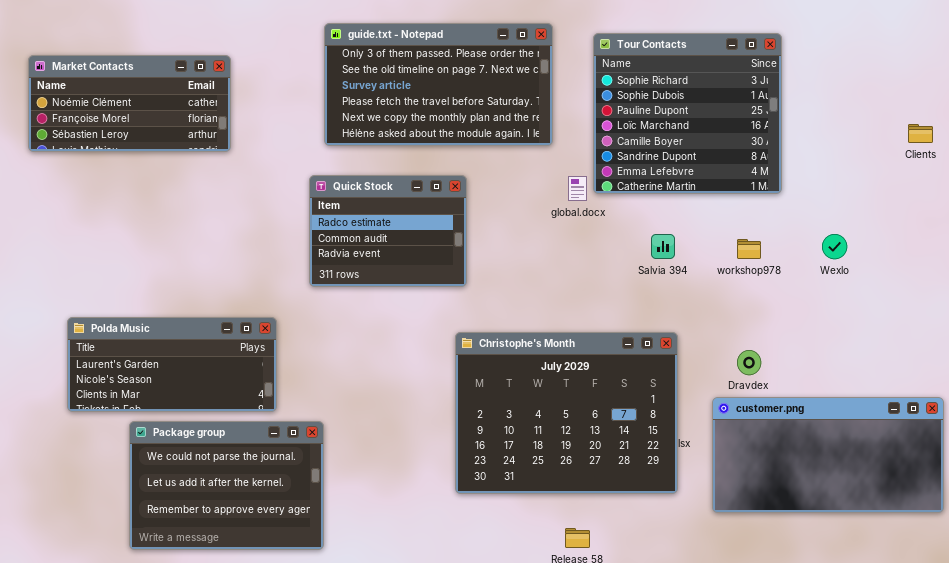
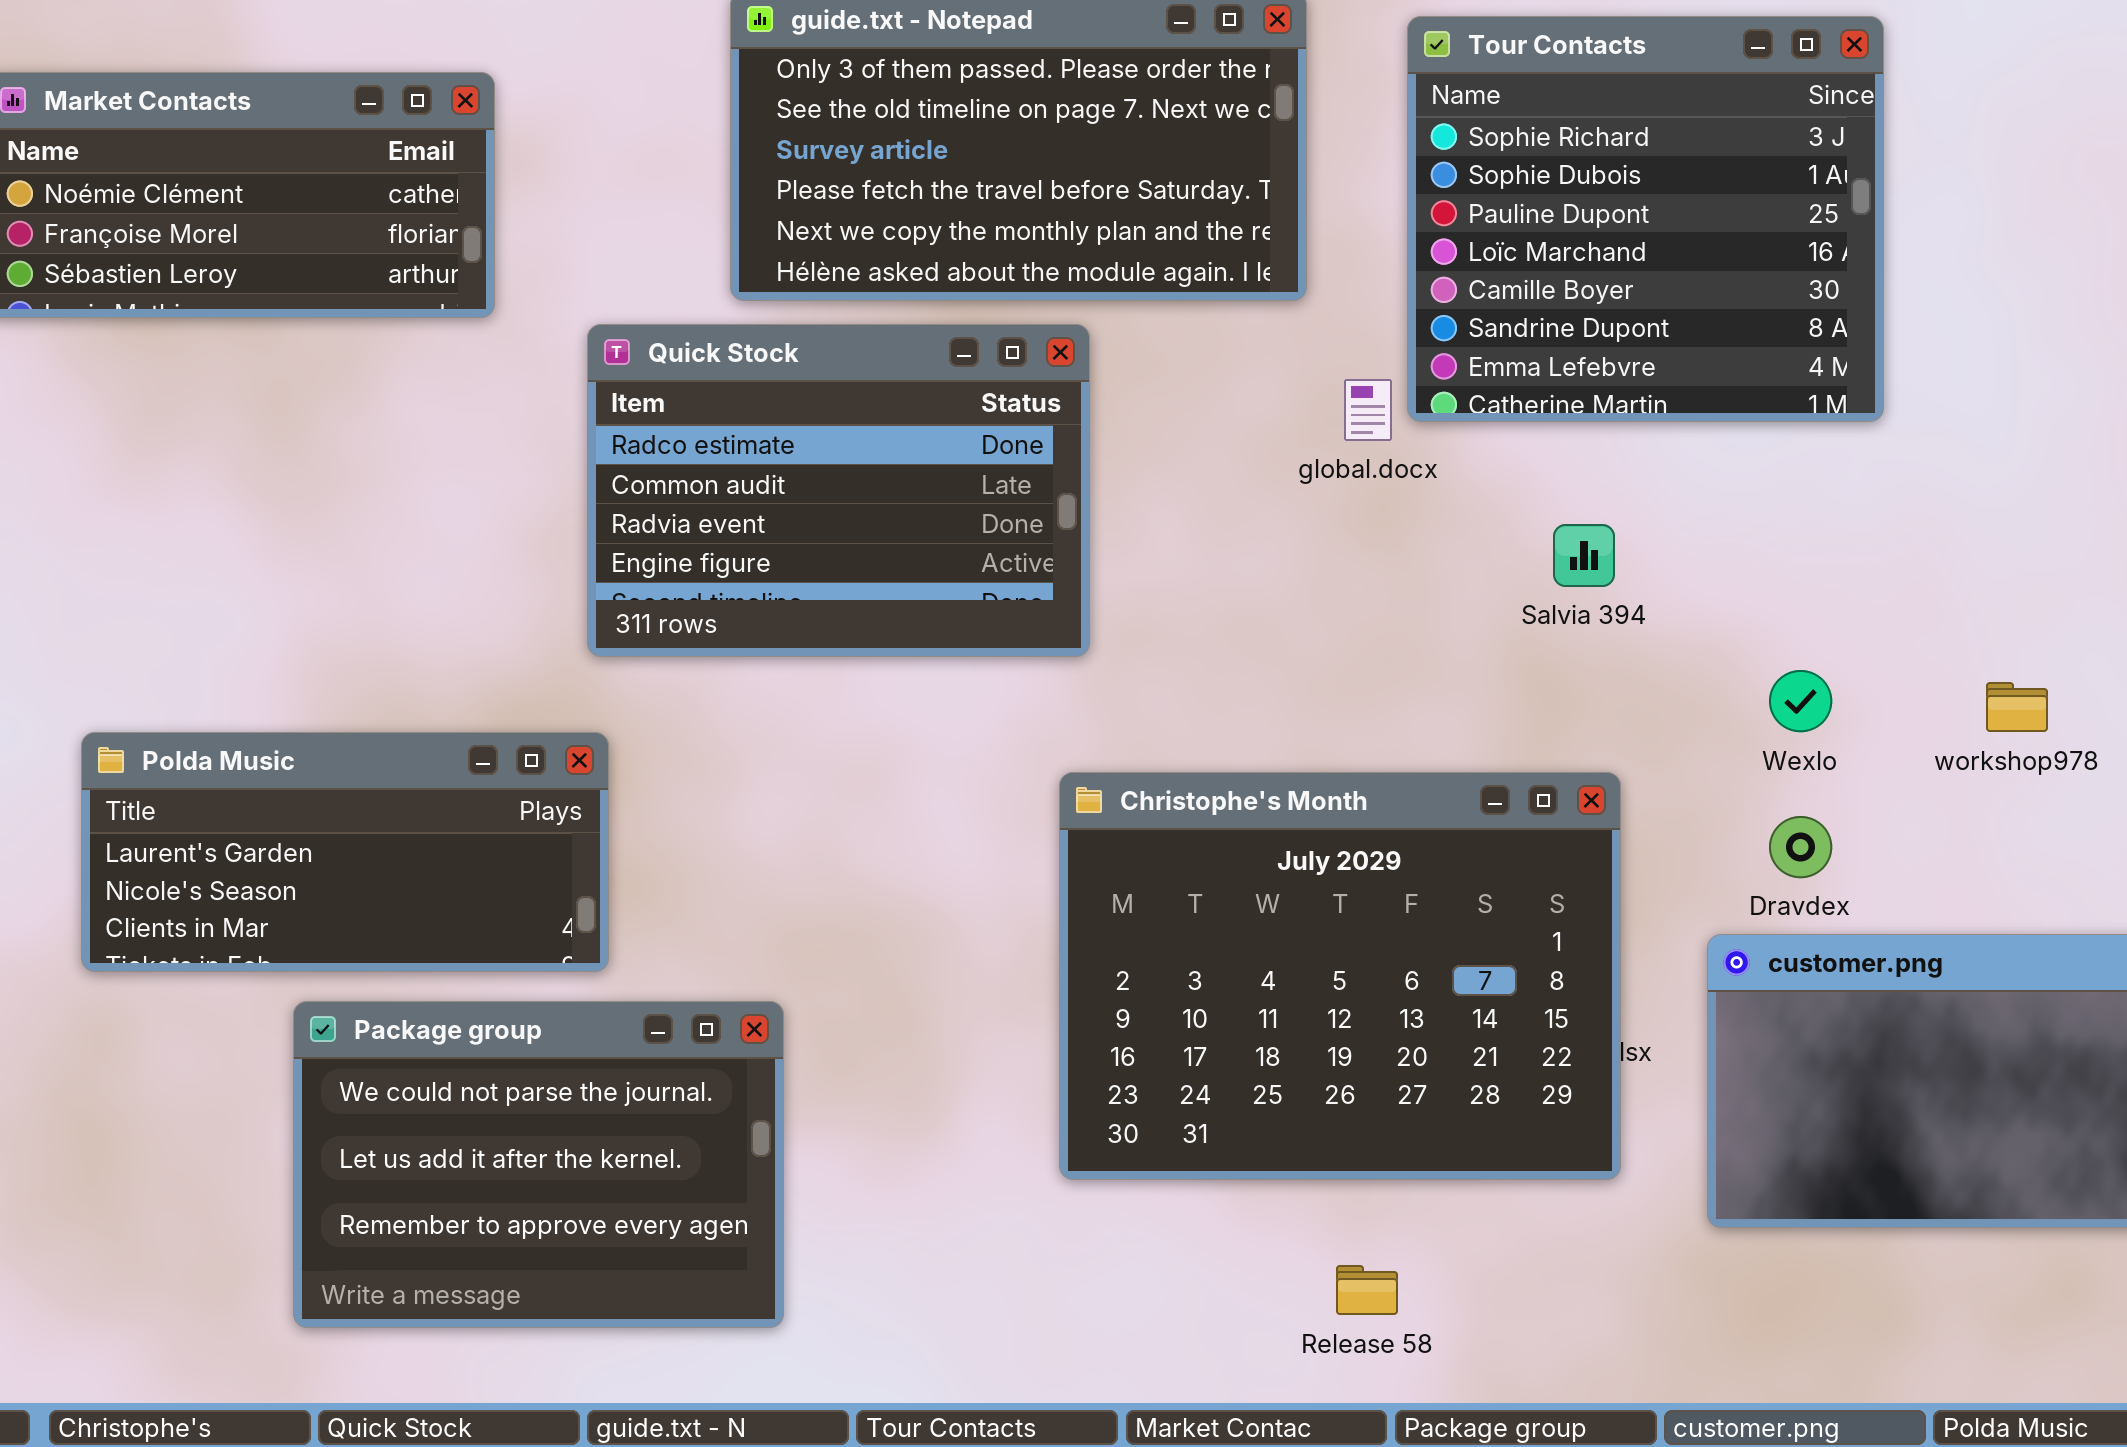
Quick Stock: [309,175,467,287] -> [587,324,1090,657], resized
Wexlo: [822,234,847,259] -> [1769,670,1832,732], moved
workshop978: [737,239,761,259] -> [1986,682,2048,732], moved
Package group: [129,421,324,550] -> [293,1001,784,1328], moved

